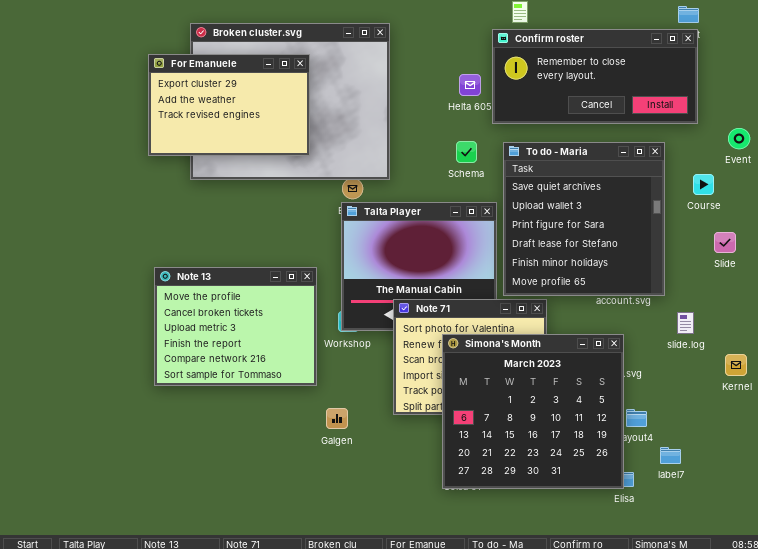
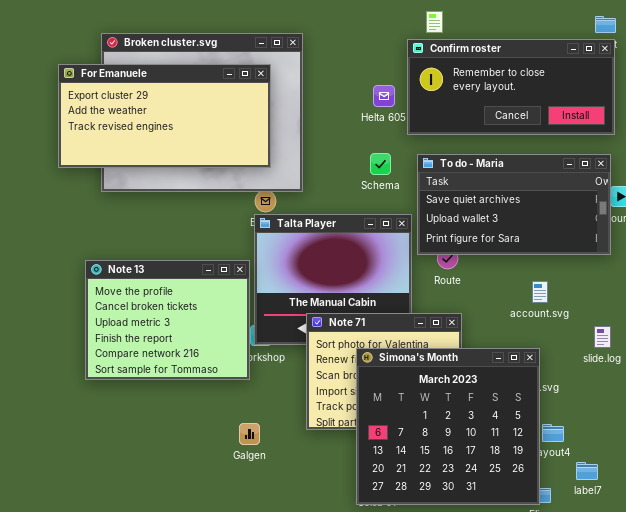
For Emanuele: [148,54,310,156] -> [58,64,271,168], resized
To do - Maria: [503,142,665,296] -> [417,154,611,255], resized
Note 13: [154,267,317,386] -> [85,260,250,380], moved

